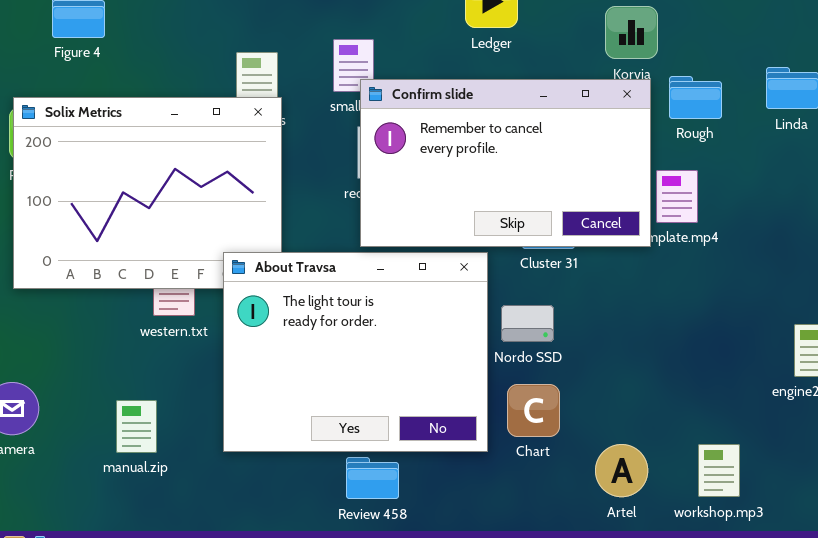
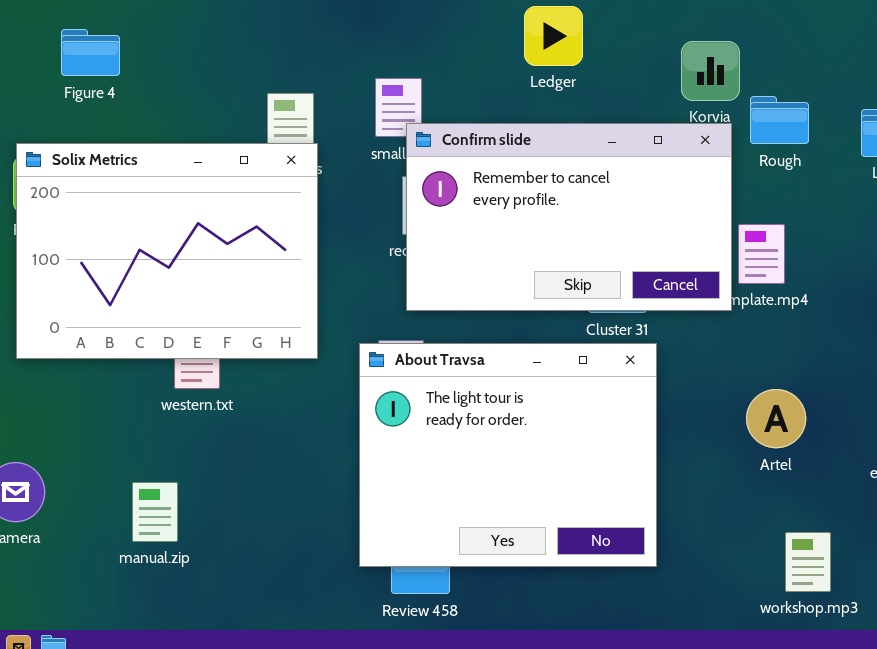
Rough: [669,76,722,119] -> [750,96,809,144], moved
About Travsa: [223,252,488,452] -> [359,343,657,567], moved
Artel: [595,444,648,497] -> [746,389,806,448], moved

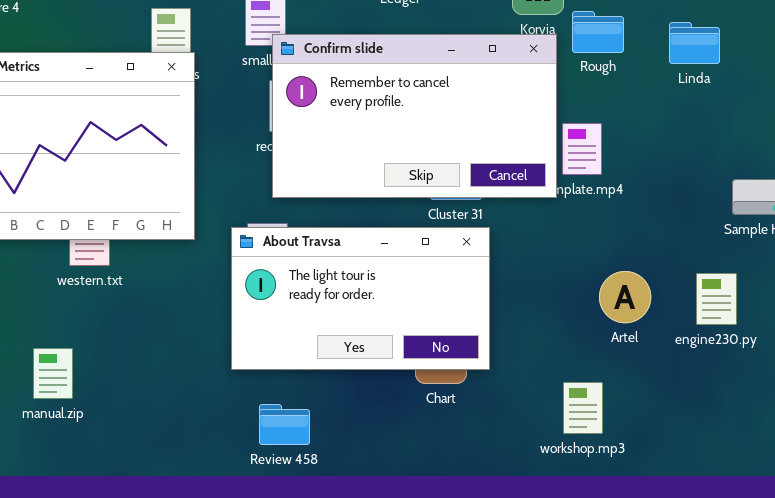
About Travsa: [359,343,657,567] -> [231,227,490,370], resized
Artel: [746,389,806,448] -> [599,271,651,323], moved
workshop.mp3: [785,532,831,592] -> [563,382,603,434], moved

